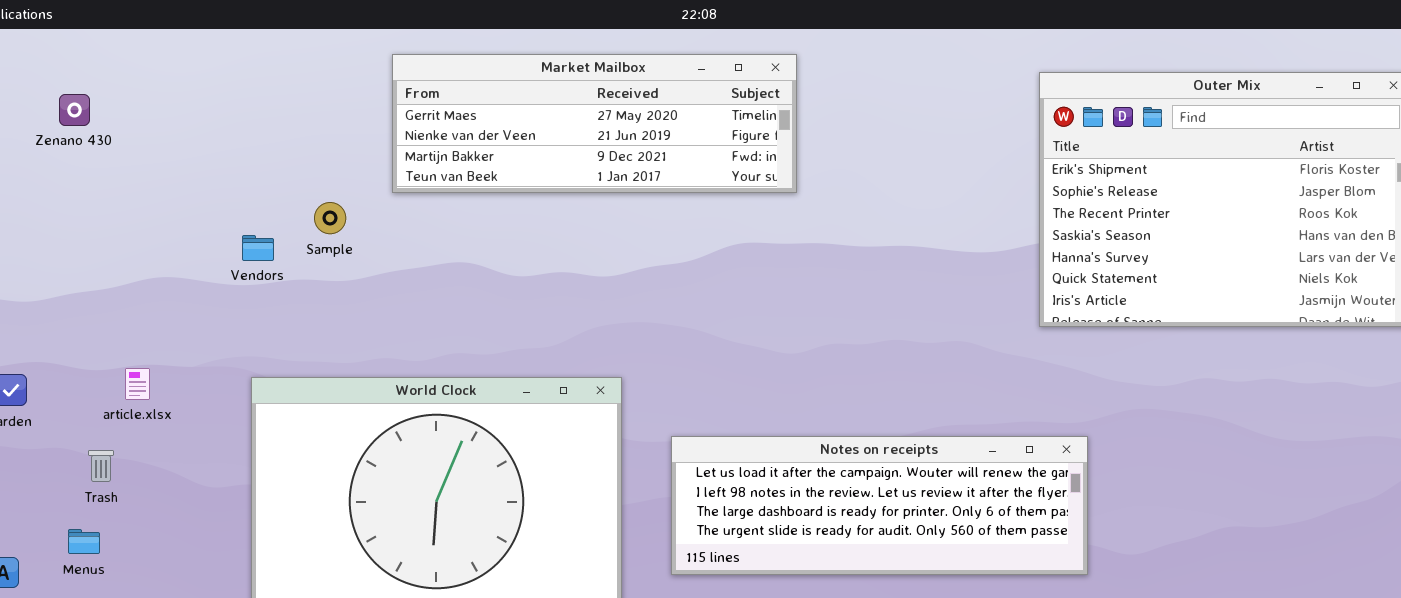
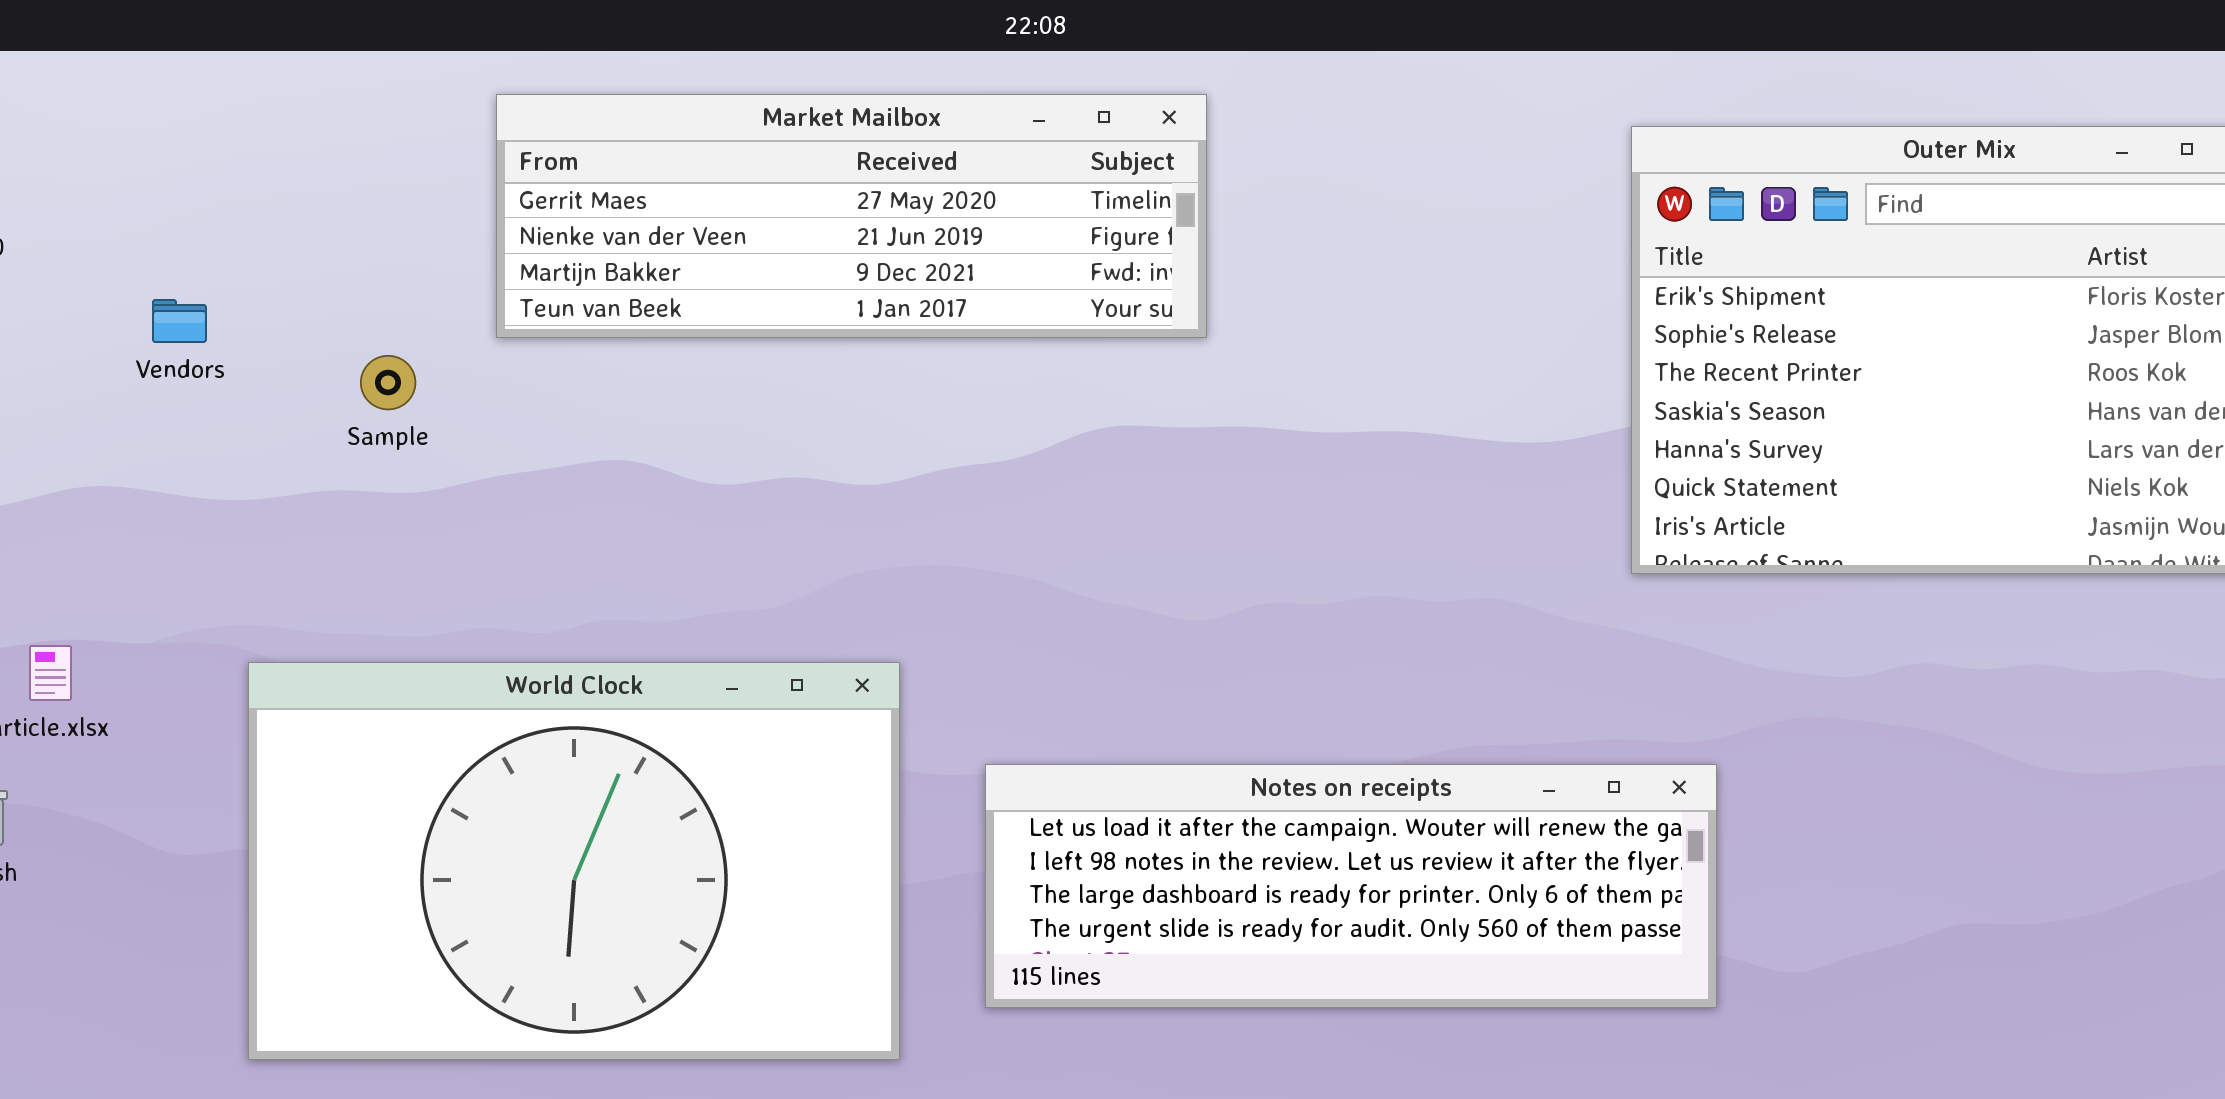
Vendors: [242,235,274,261] -> [152,299,207,343], moved

